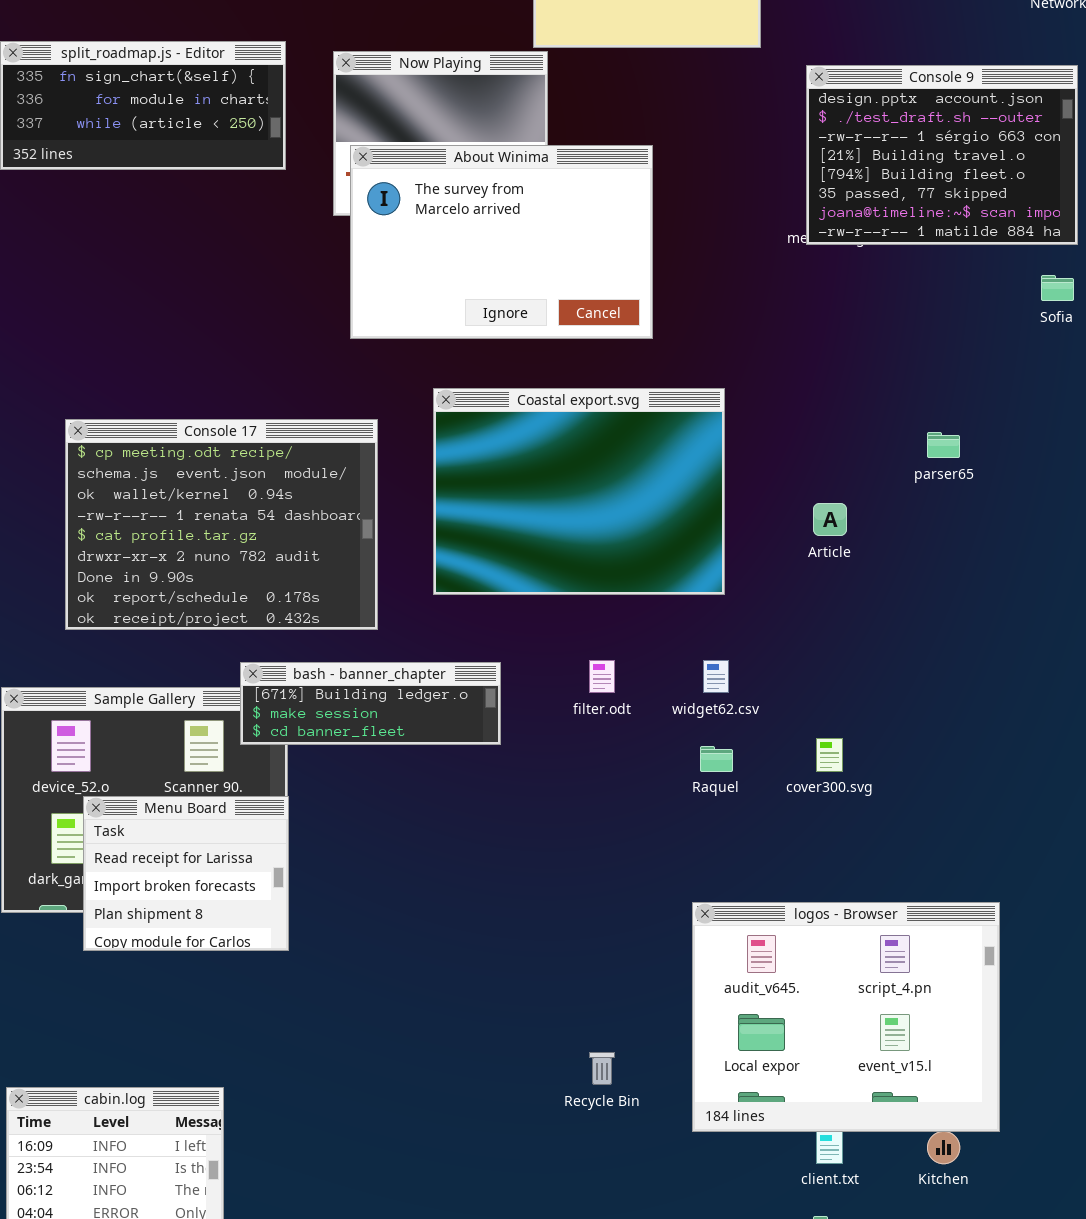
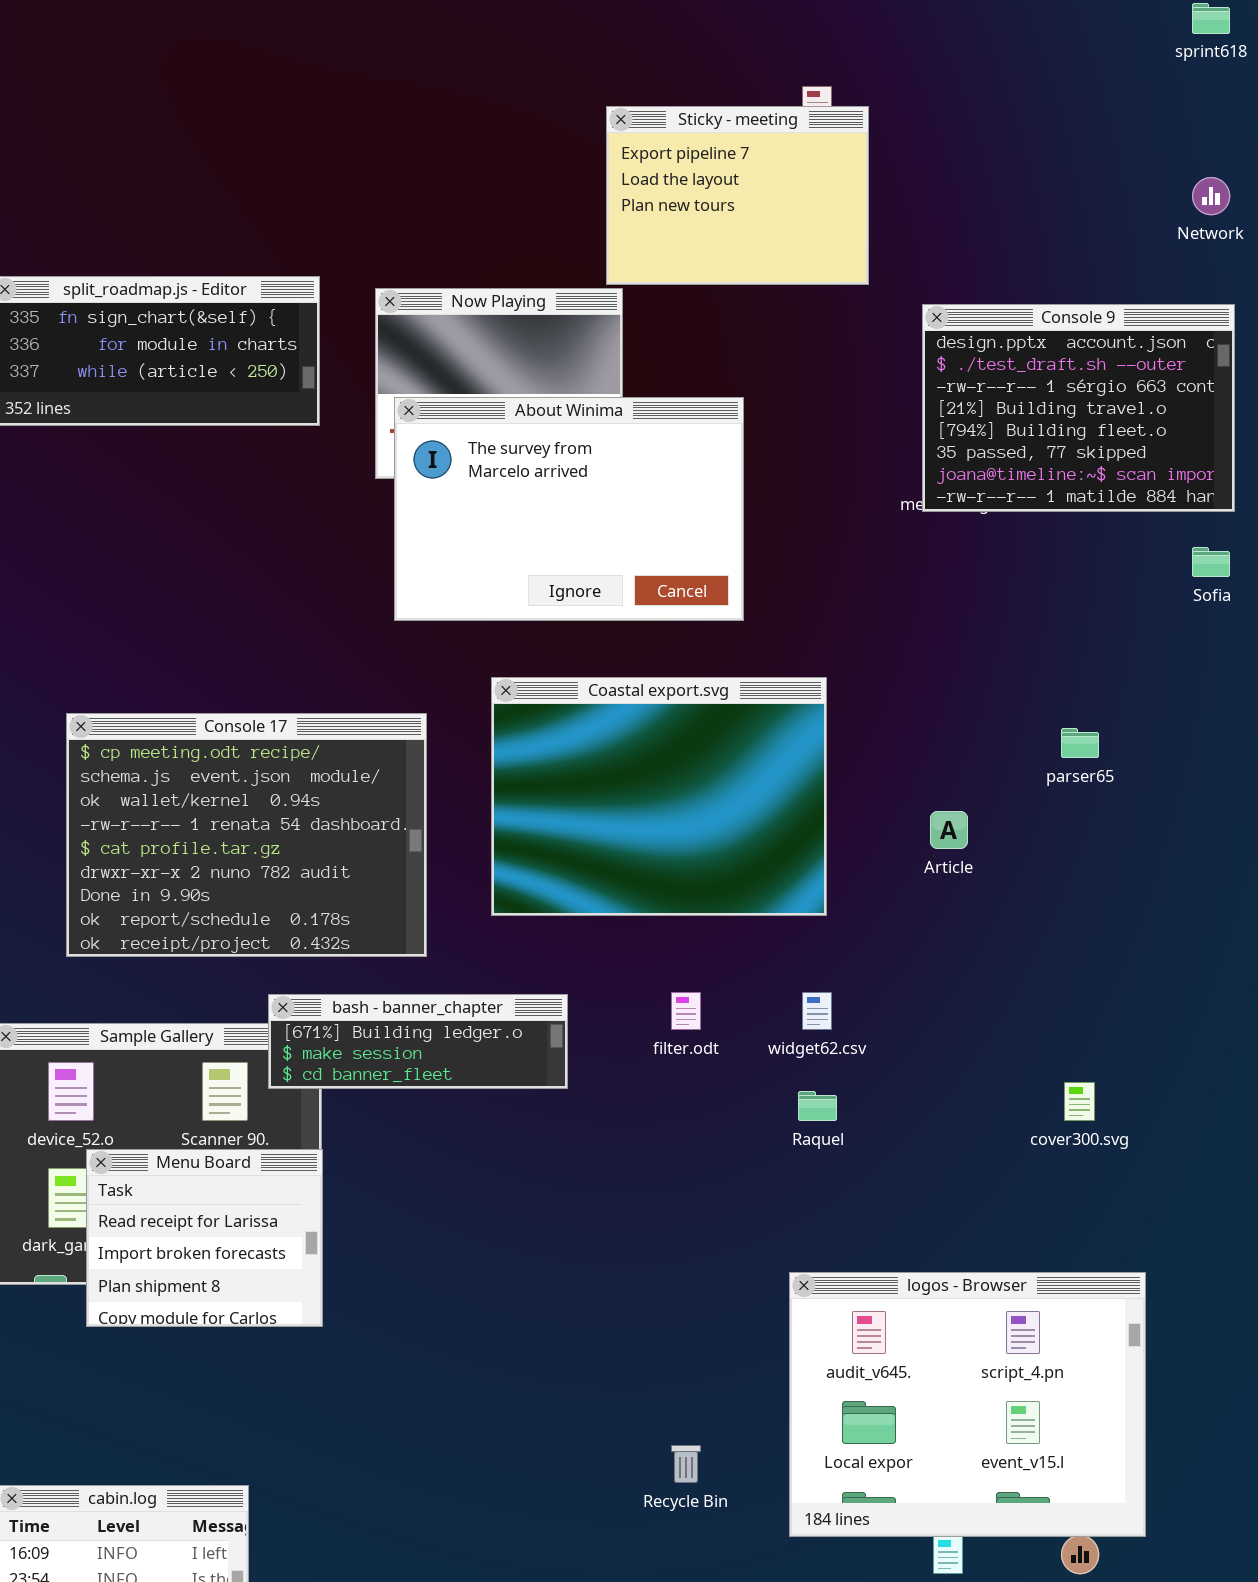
cover300.svg: [816,738,843,772] -> [1064,1082,1095,1121], moved

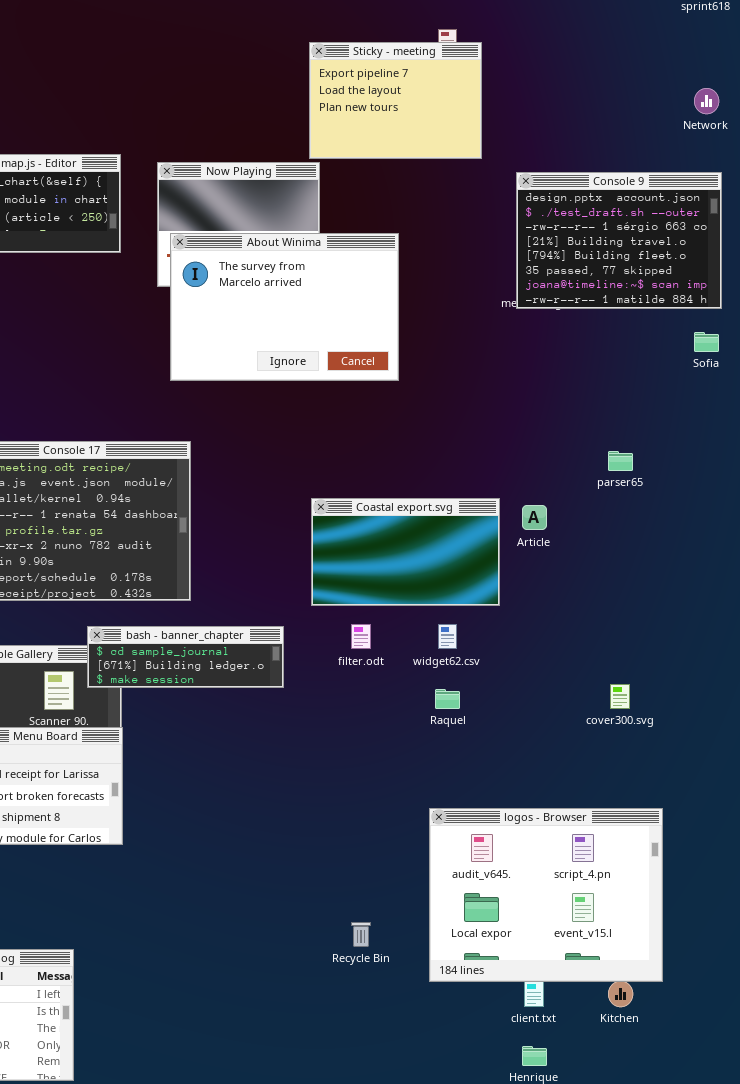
Coastal export.svg: [491,677,827,916] -> [311,498,500,606], moved, resized
bash - banner_chapter: [268,994,568,1089] -> [87,626,284,688], scrolled up 1 row

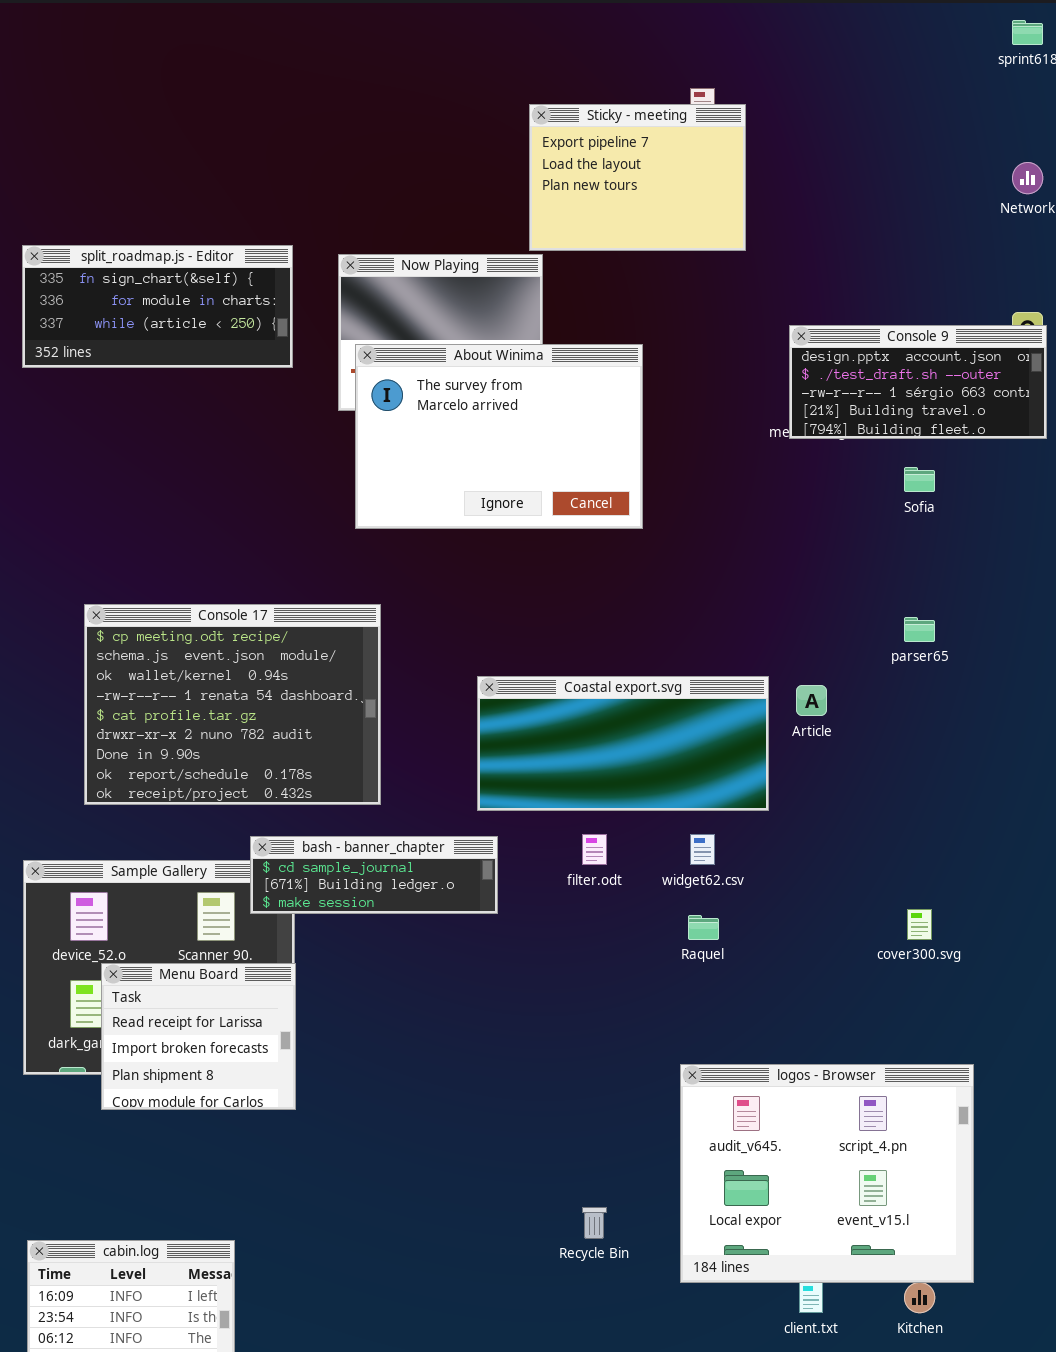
Console 9: [516,172,722,309] -> [789,325,1047,439], resized
Sofia: [694,332,719,352] -> [904,467,935,492], moved
Coastal export.svg: [311,498,500,606] -> [477,676,769,811], resized

